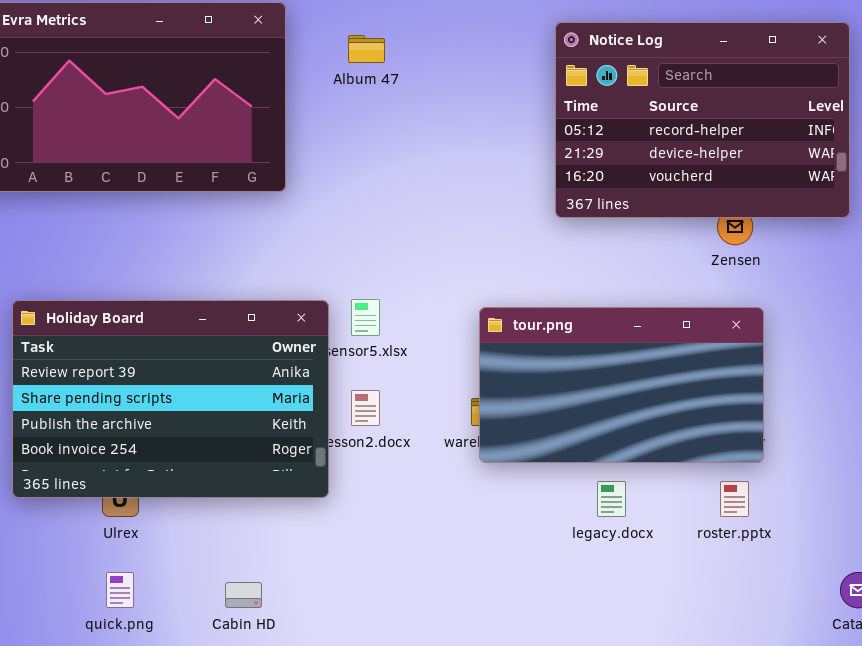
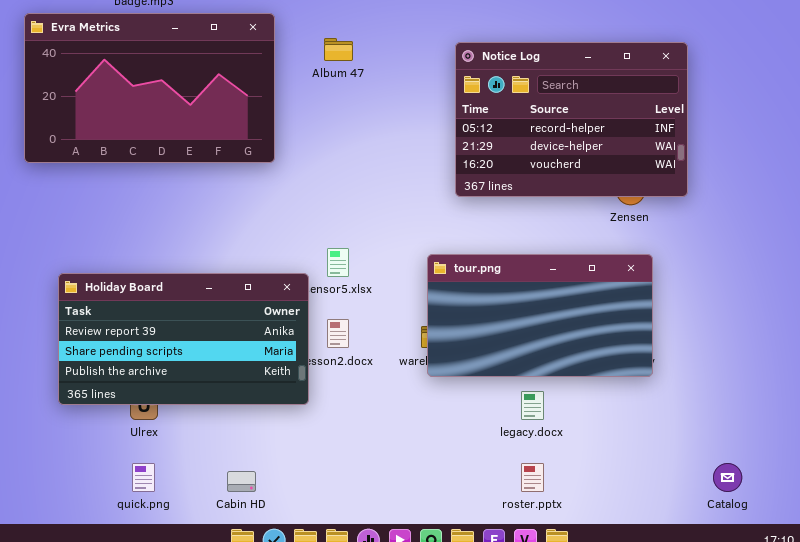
Notice Log: [555,22,850,218] -> [455,42,688,197], moved
Holiday Board: [12,300,329,498] -> [58,273,309,405], resized
roster.pptx: [720,481,749,517] -> [521,463,544,492], moved

